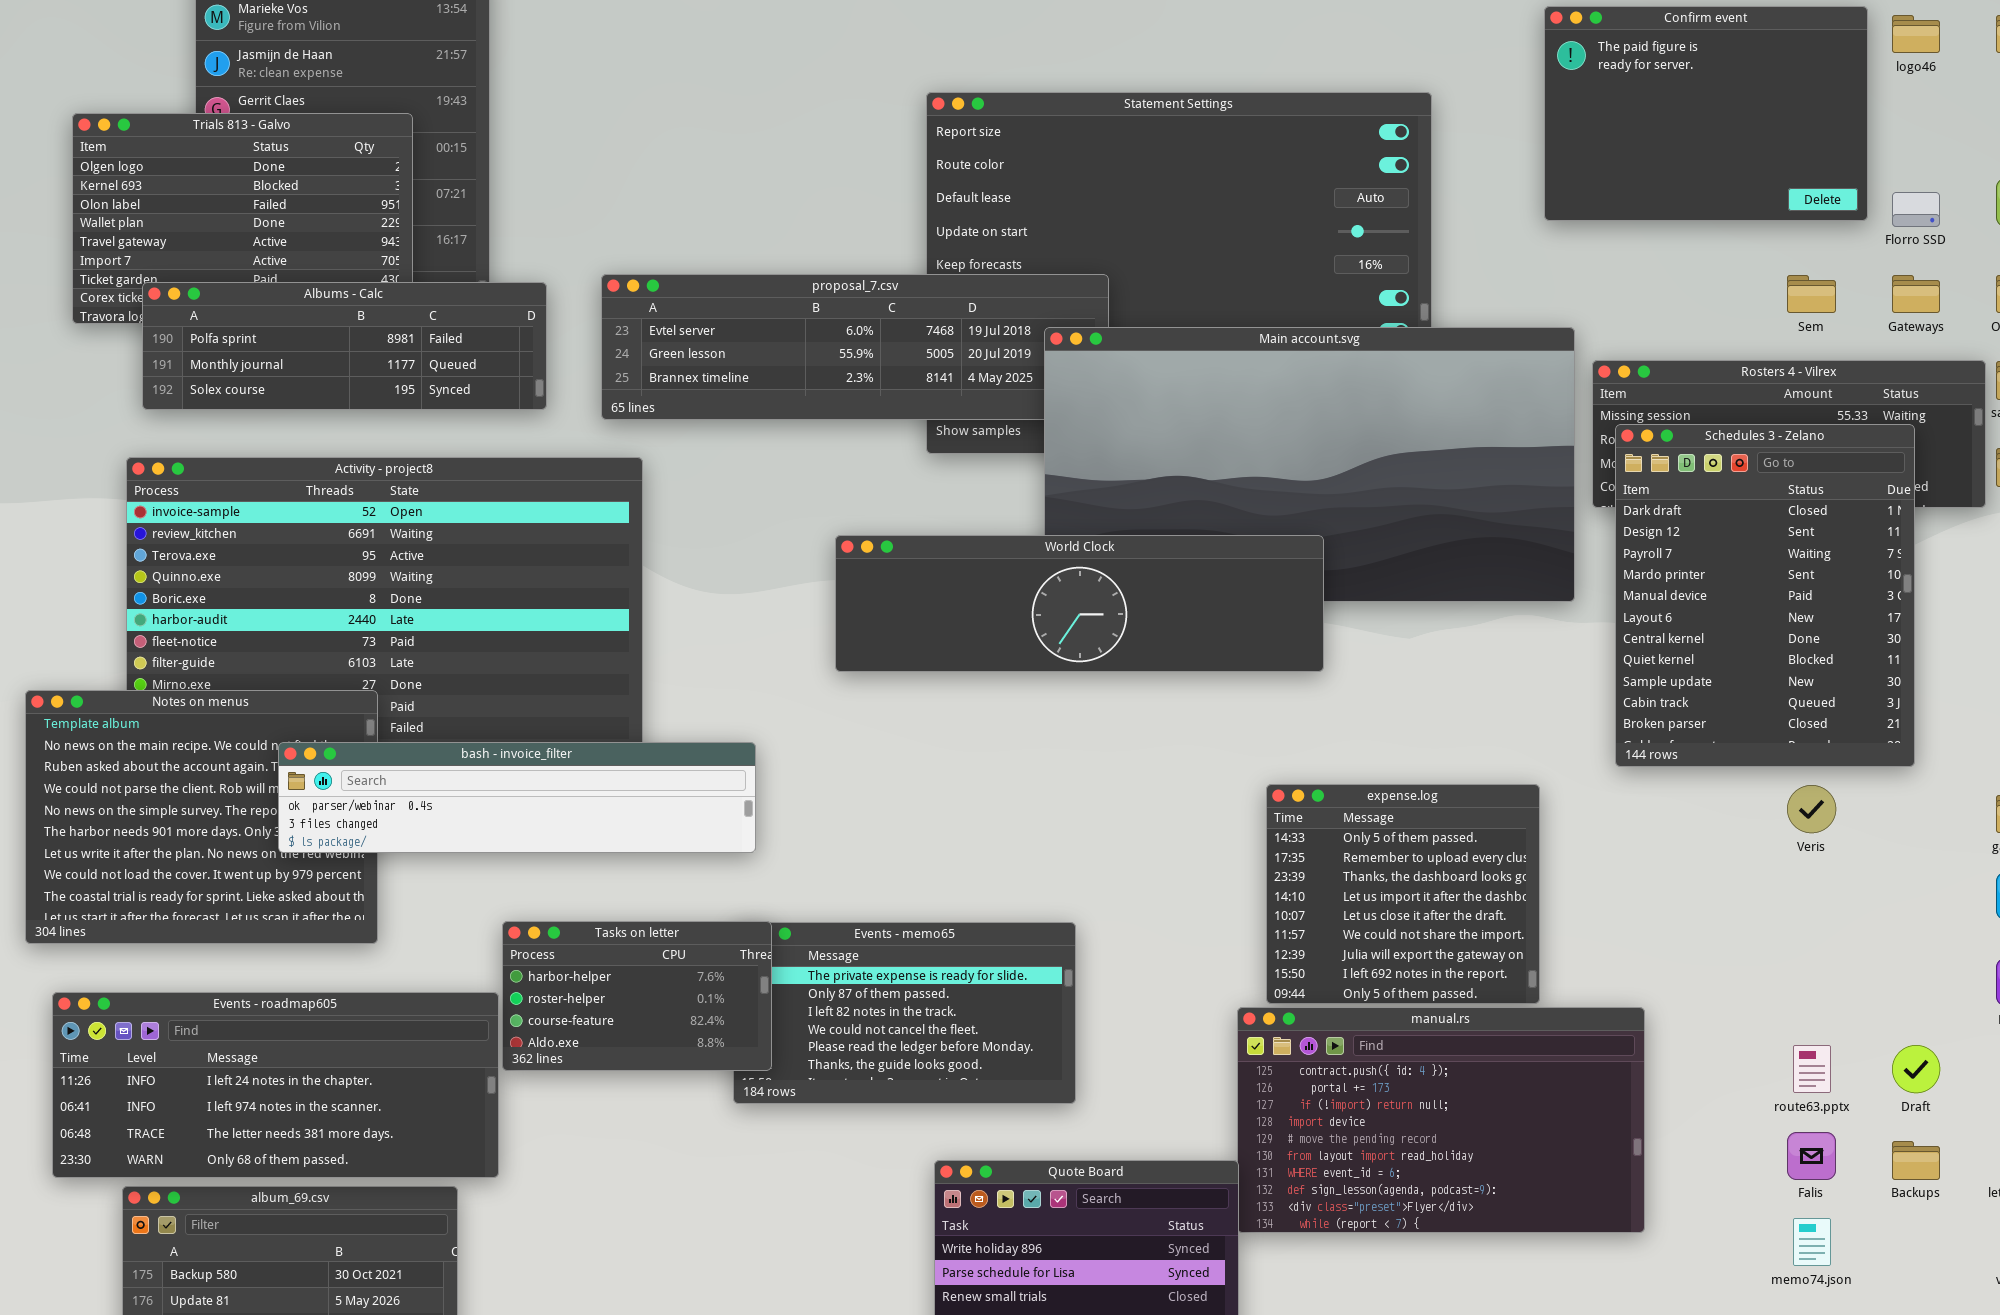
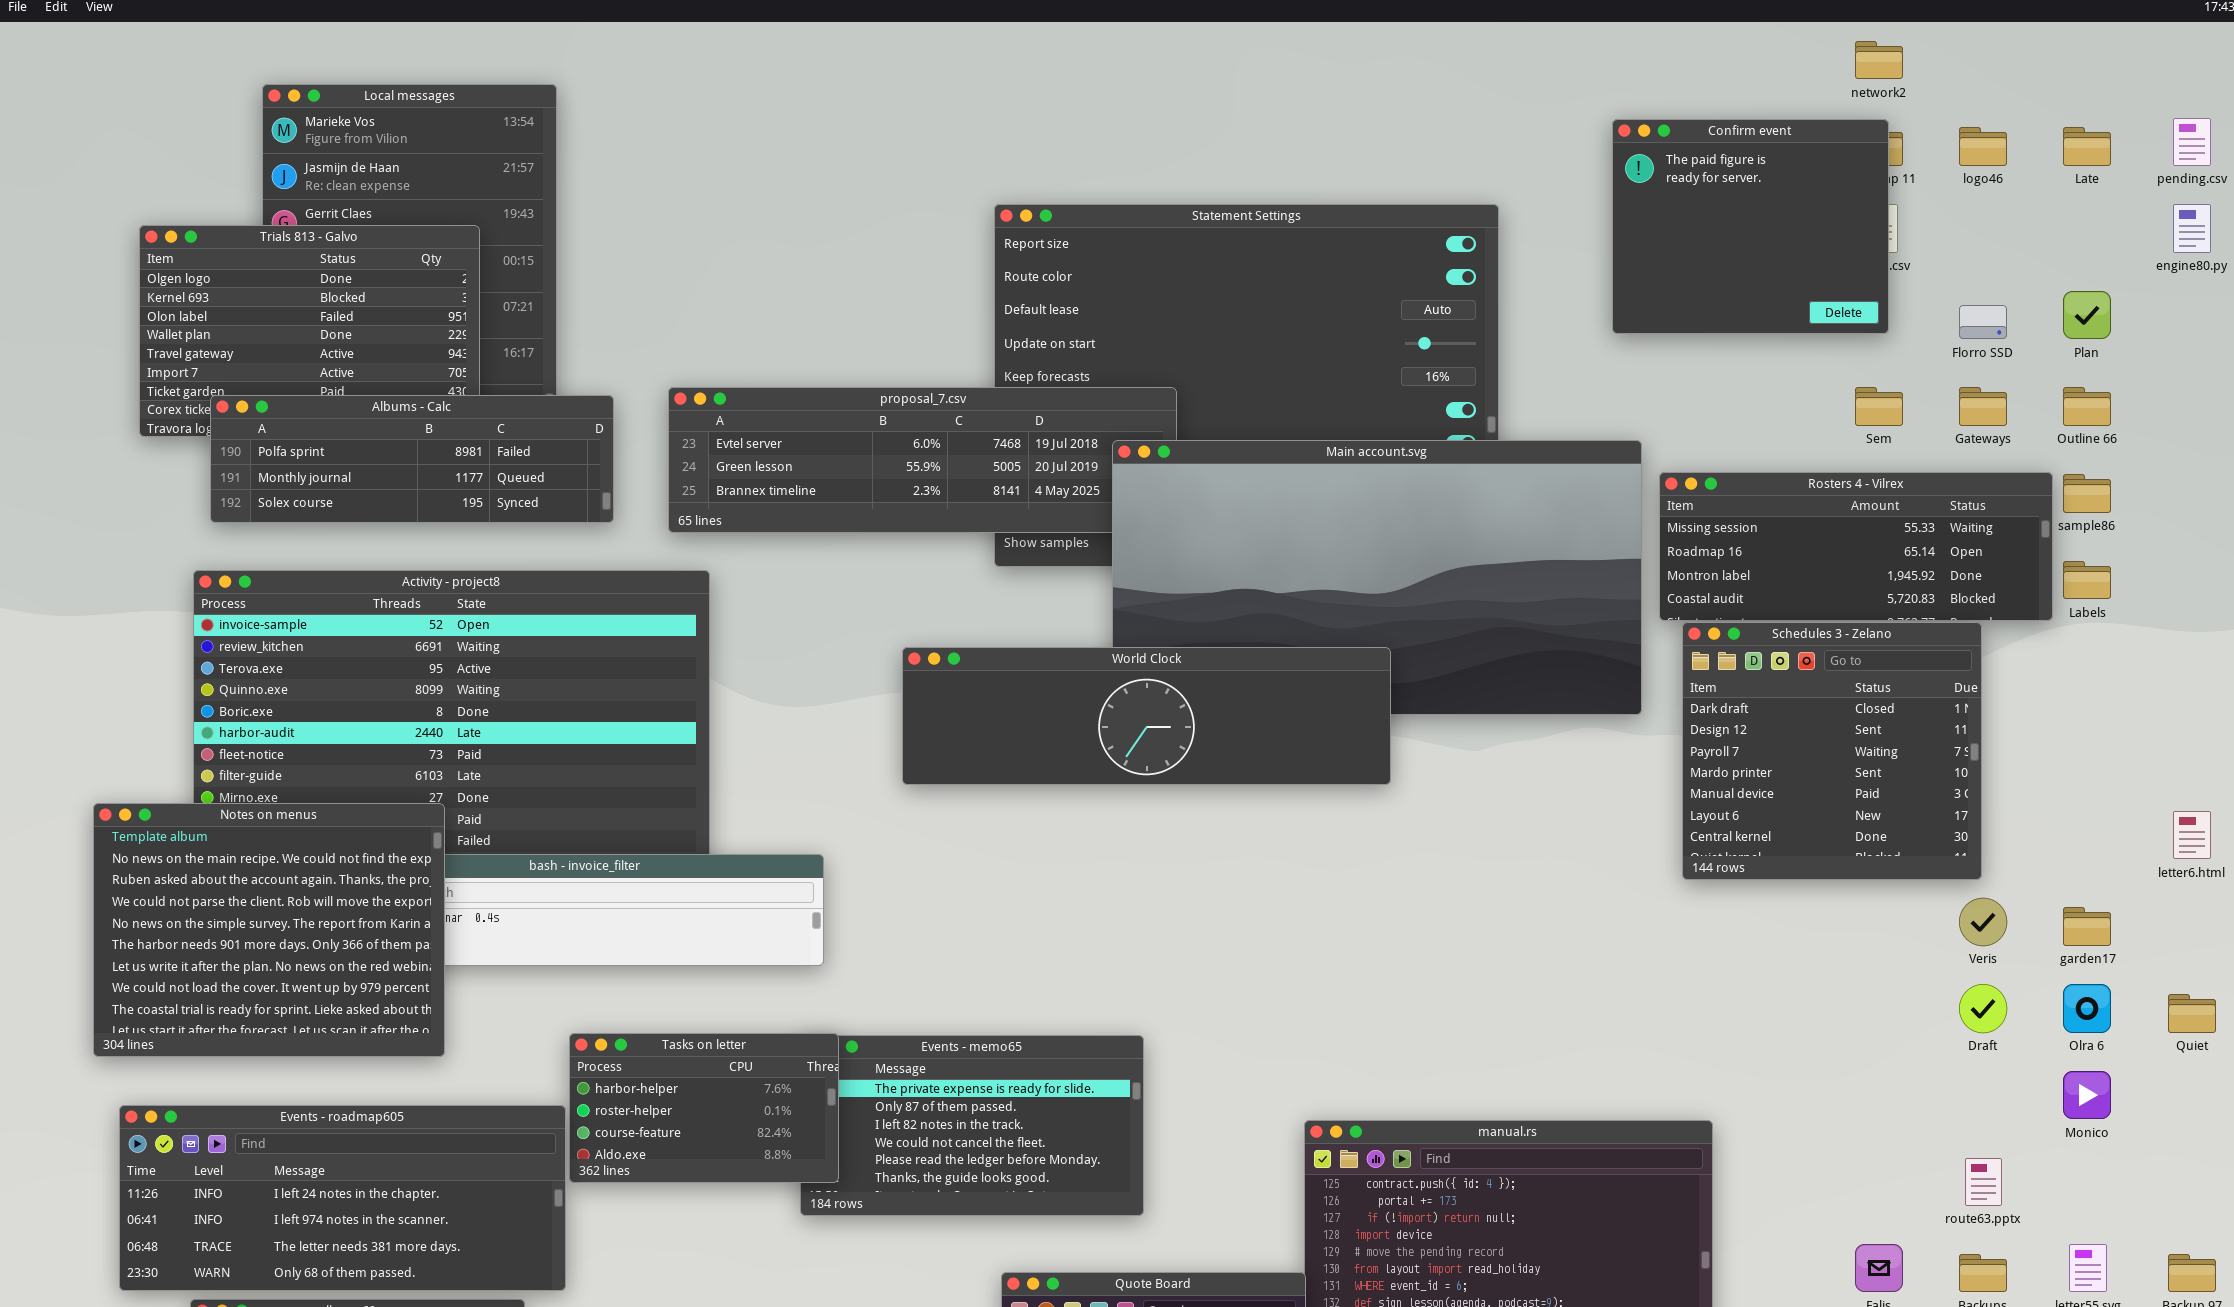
Confirm event: [1544,6,1868,221] -> [1612,119,1889,334], resized
Schedules 3 - Zelano: [1615,424,1915,767] -> [1682,622,1982,880], resized
Notes on menus: [25,690,378,944] -> [93,803,445,1057], raised
expense.log: [1266,784,1540,1004] -> none, closed
Veris: [1787,785,1836,833] -> [1959,898,2007,946], moved
route63.pptx: [1793,1045,1831,1093] -> [1965,1158,2002,1206], moved
Draft: [1892,1045,1940,1093] -> [1959,984,2007,1033], moved

